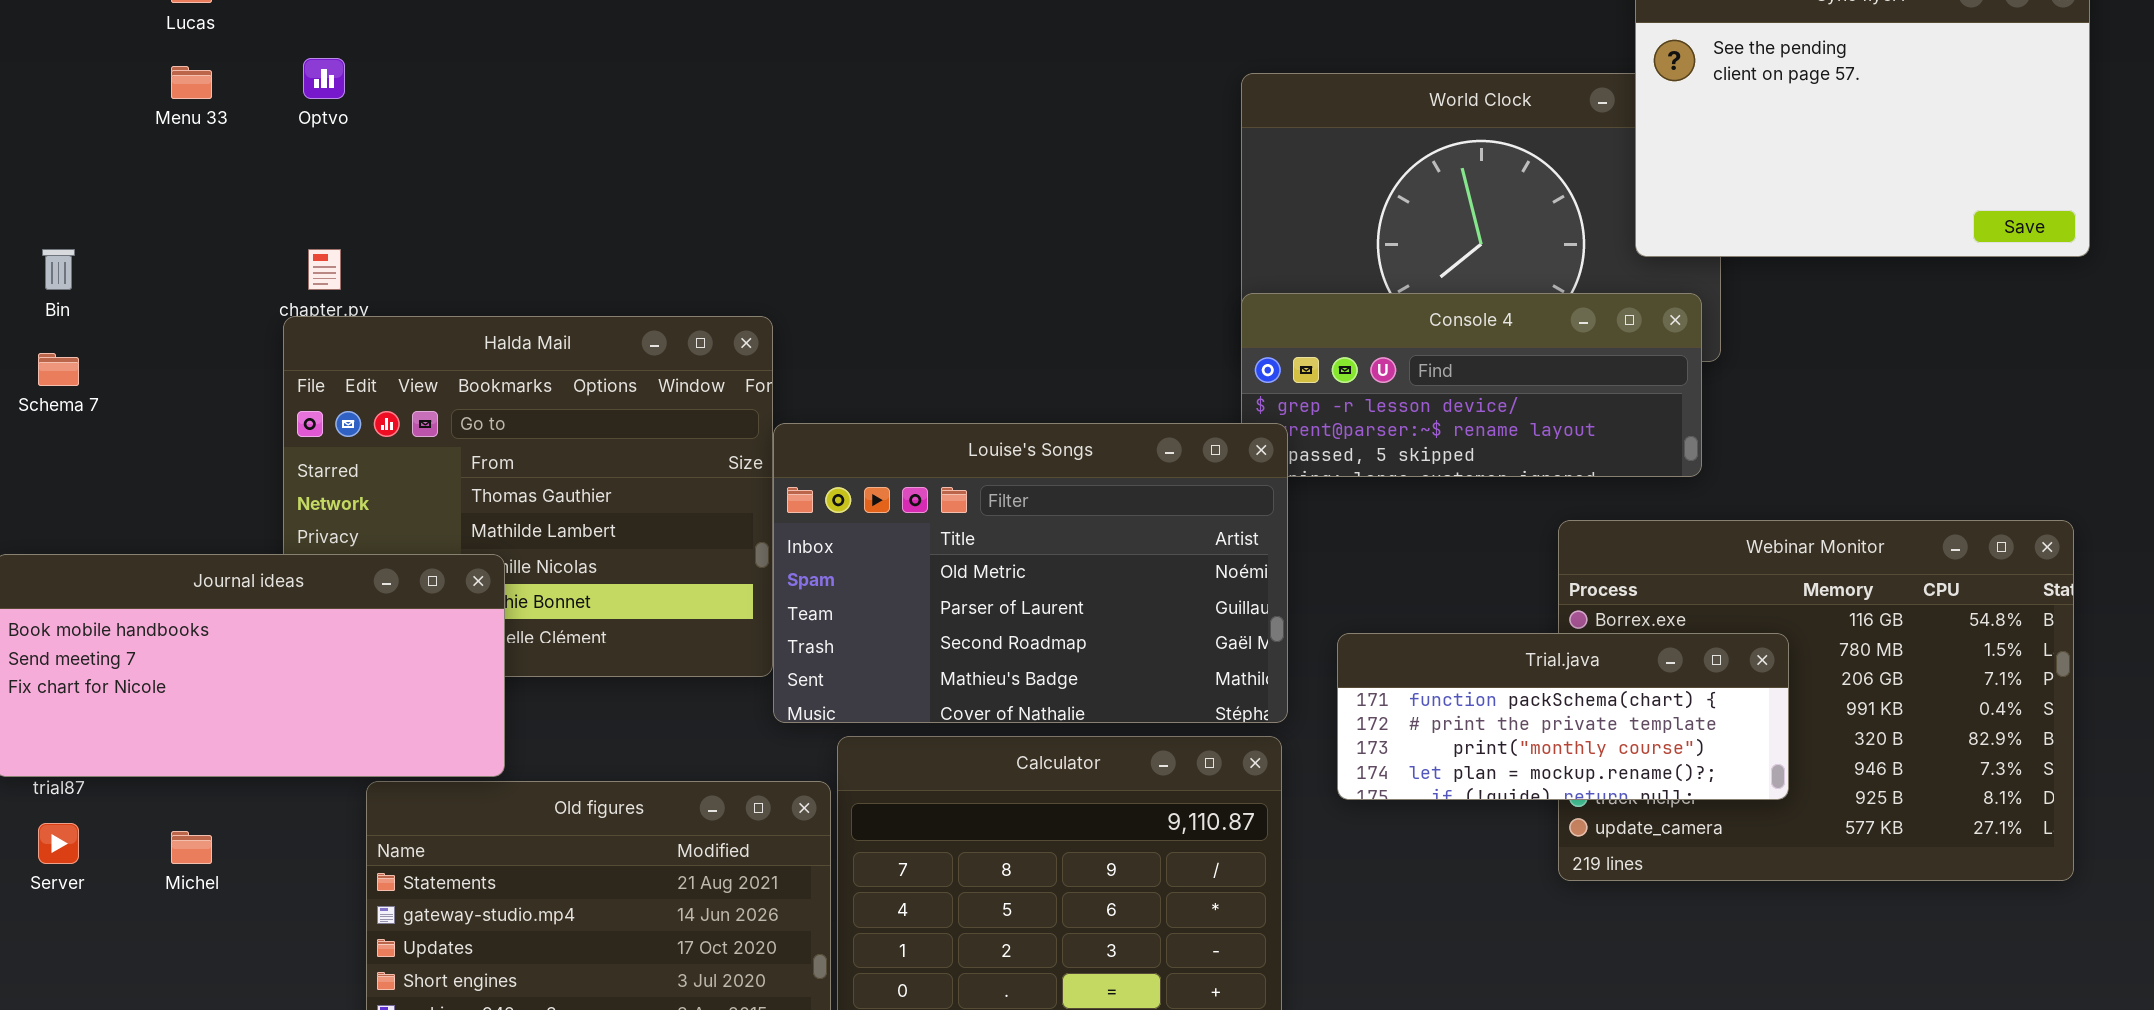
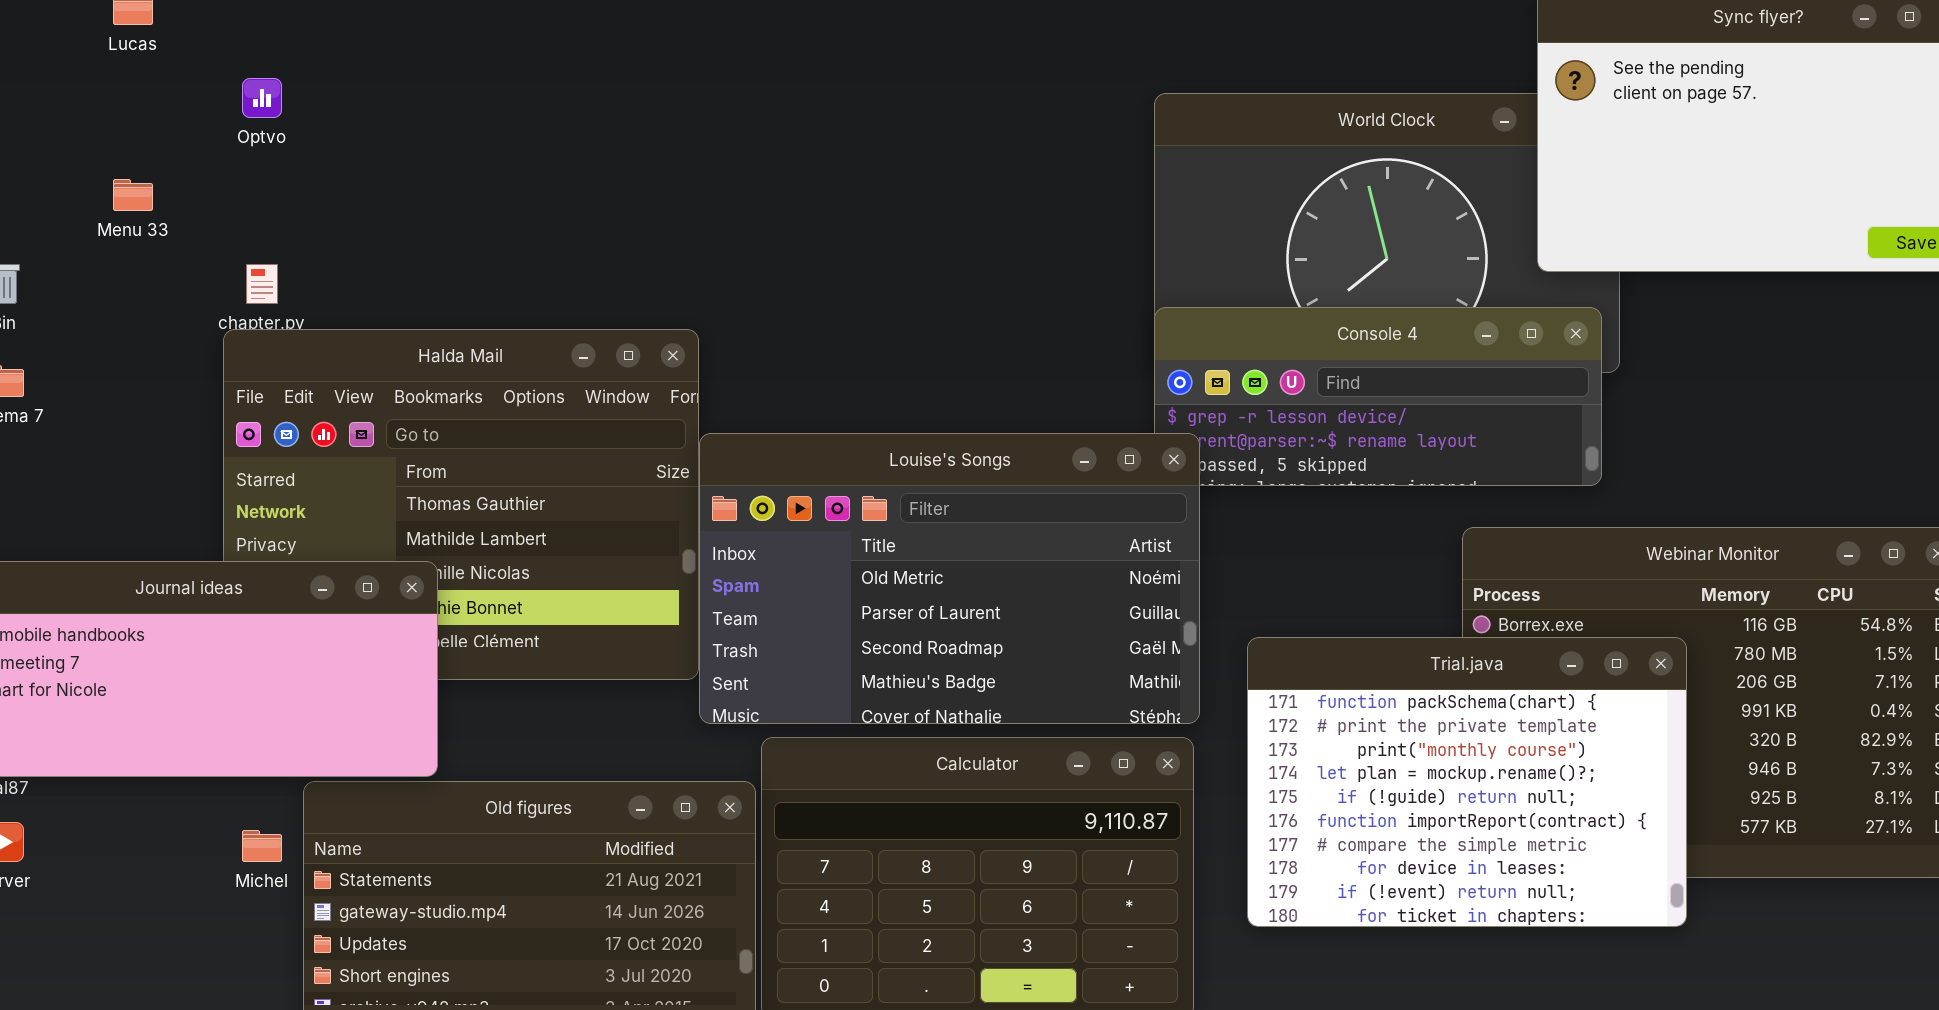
Menu 33: [171,66,212,99] -> [113,179,153,211], moved
Trial.java: [1337,633,1789,800] -> [1247,637,1687,927], resized
Michel: [171,831,212,864] -> [242,830,282,862], moved

